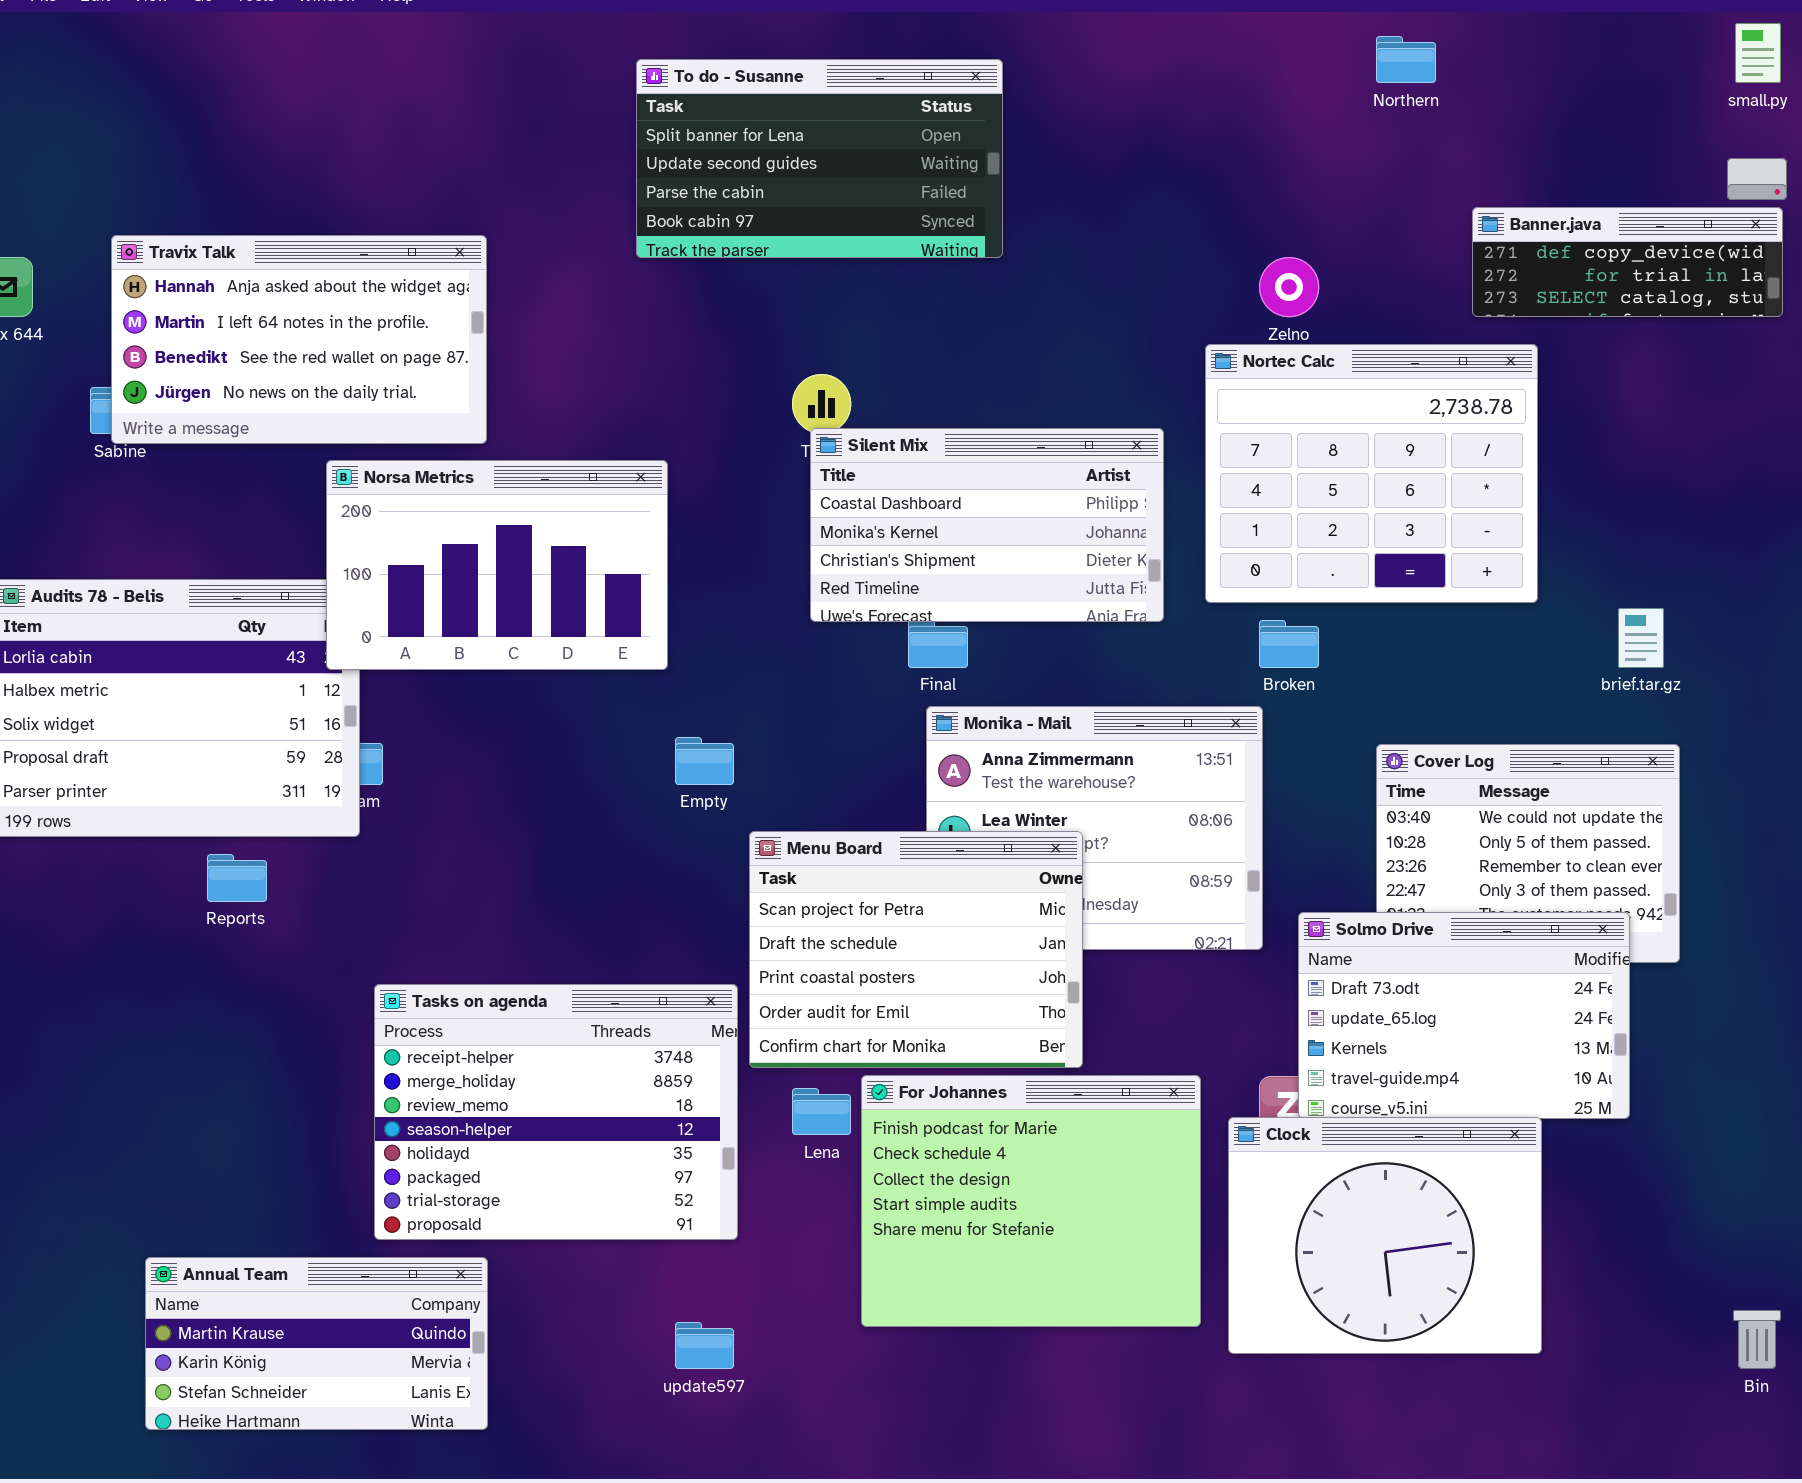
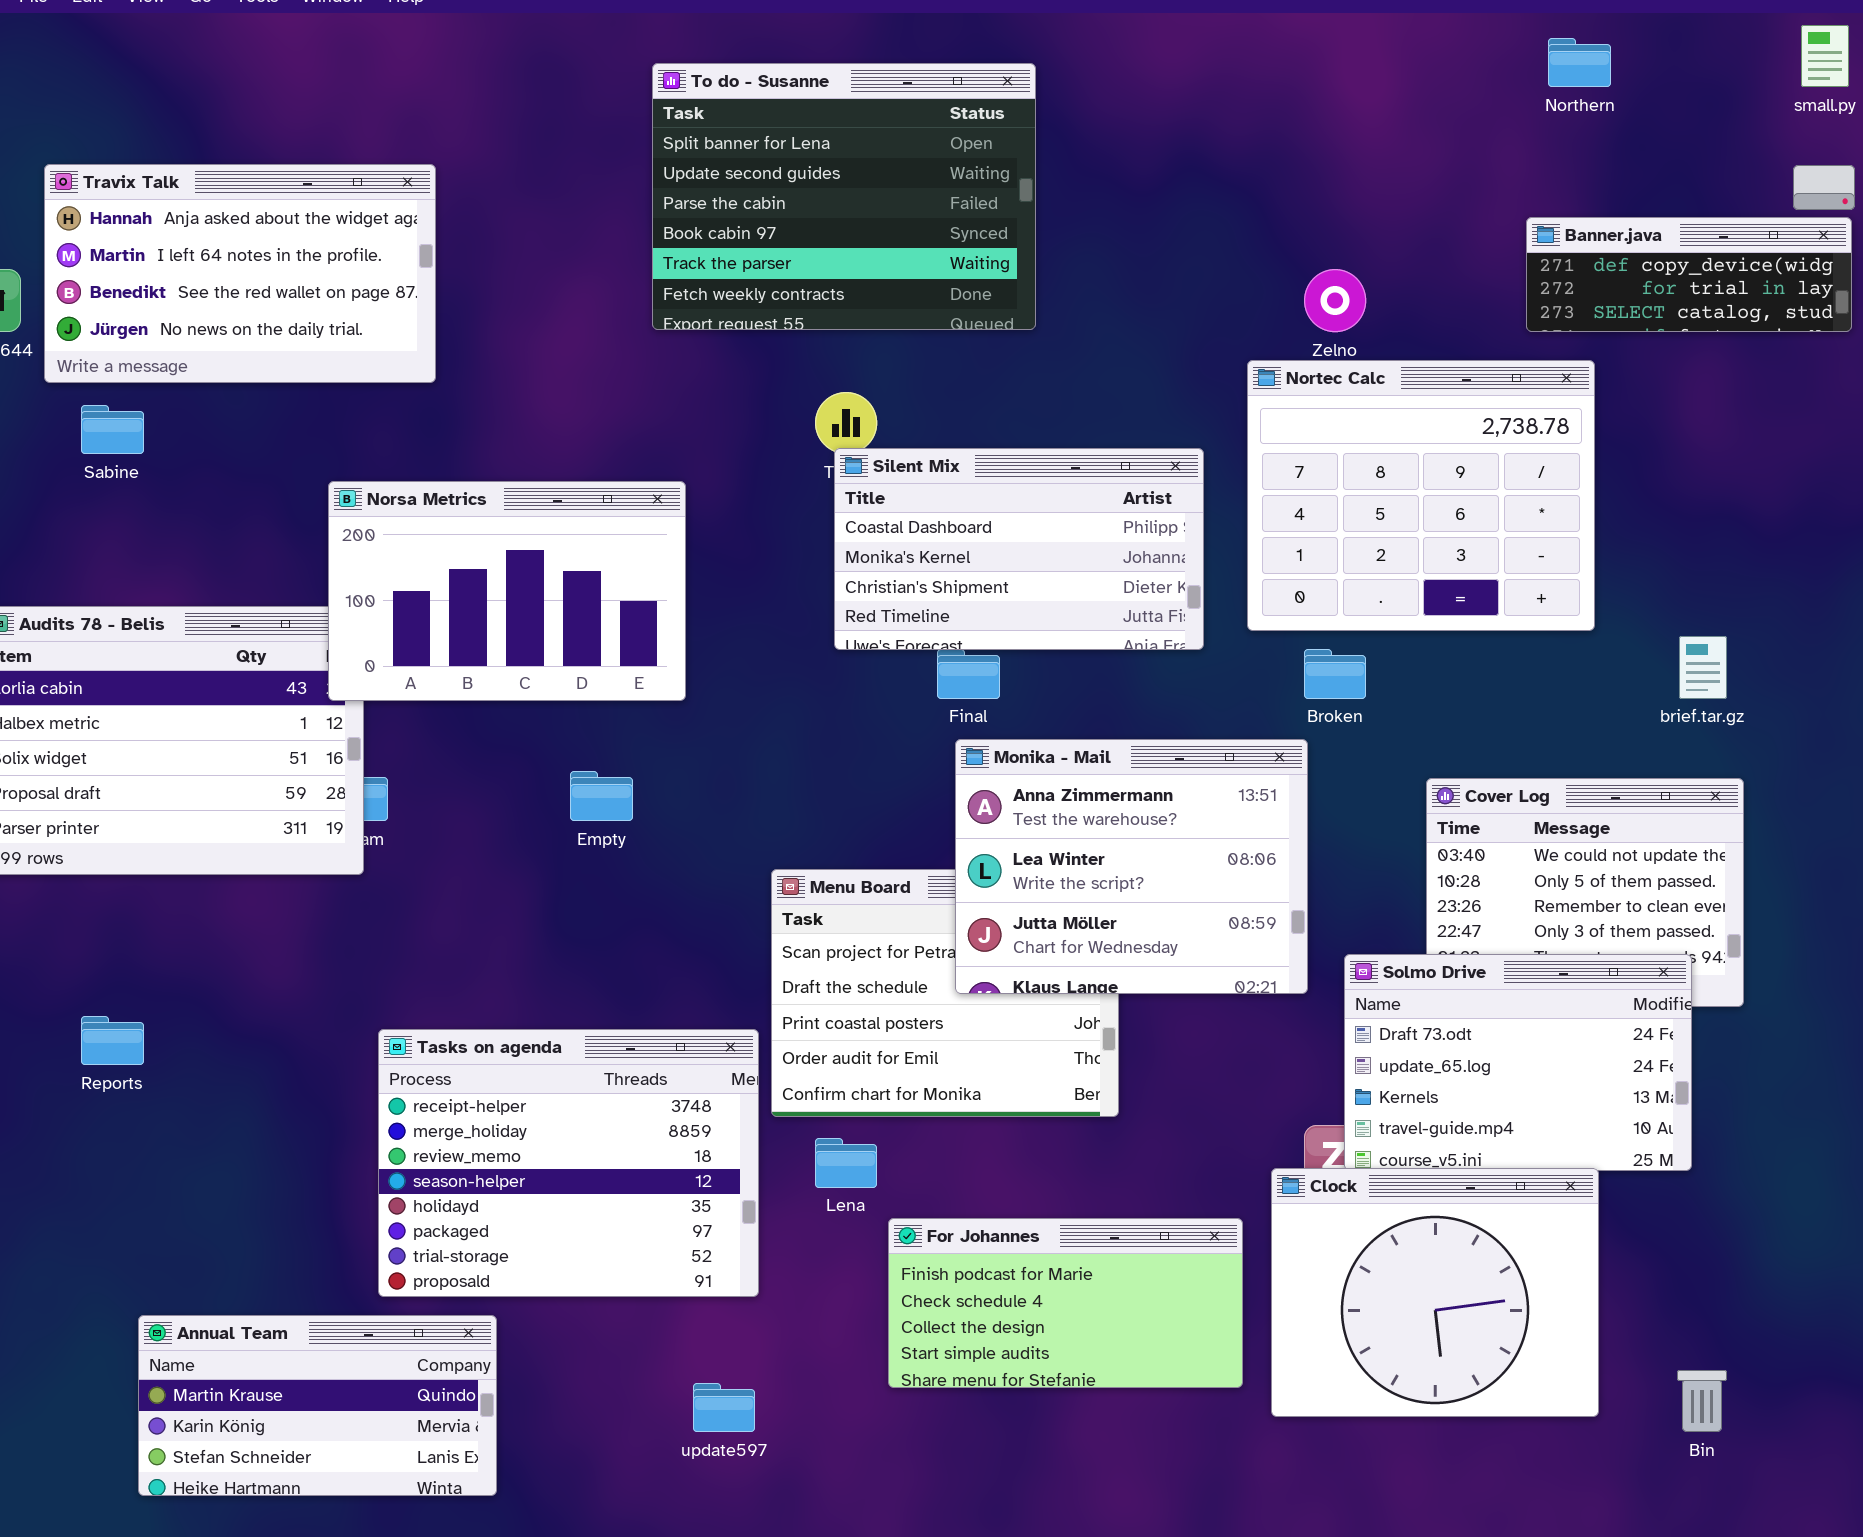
Northern: [1376,36,1436,83] -> [1548,38,1611,87], moved
To do - Susanne: [636,59,1003,258] -> [652,63,1036,330], resized
Travix Talk: [111,235,487,444] -> [44,164,436,383], moved
Monika - Mail: [926,706,1263,950] -> [955,739,1308,994], raised
Empty: [675,737,734,785] -> [570,771,633,821], moved
Reports: [207,854,267,902] -> [81,1016,144,1065], moved
For Johannes: [861,1075,1201,1327] -> [888,1218,1243,1388], resized
Bin: [1733,1310,1781,1369] -> [1677,1370,1727,1432], moved

